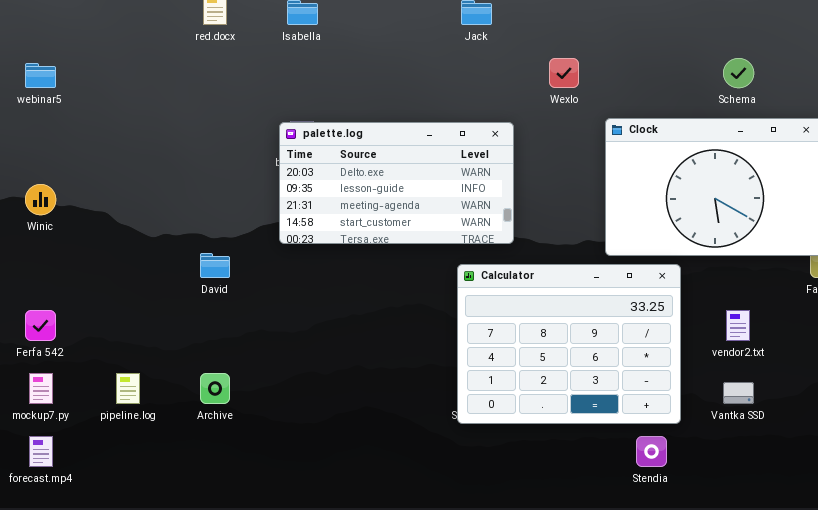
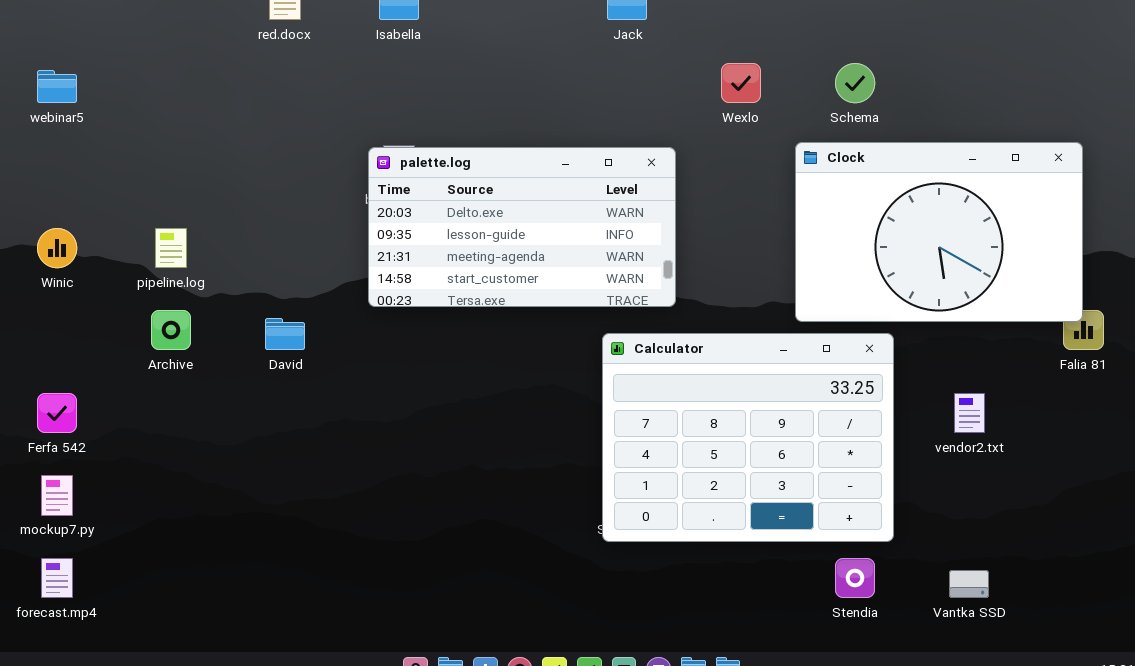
Schema: [723,58,754,88] -> [835,63,875,103], moved
pipeline.log: [116,373,140,404] -> [155,228,187,268], moved
Archive: [200,373,230,404] -> [151,310,191,350], moved
Vantka SSD: [723,382,754,404] -> [949,570,989,598], moved

